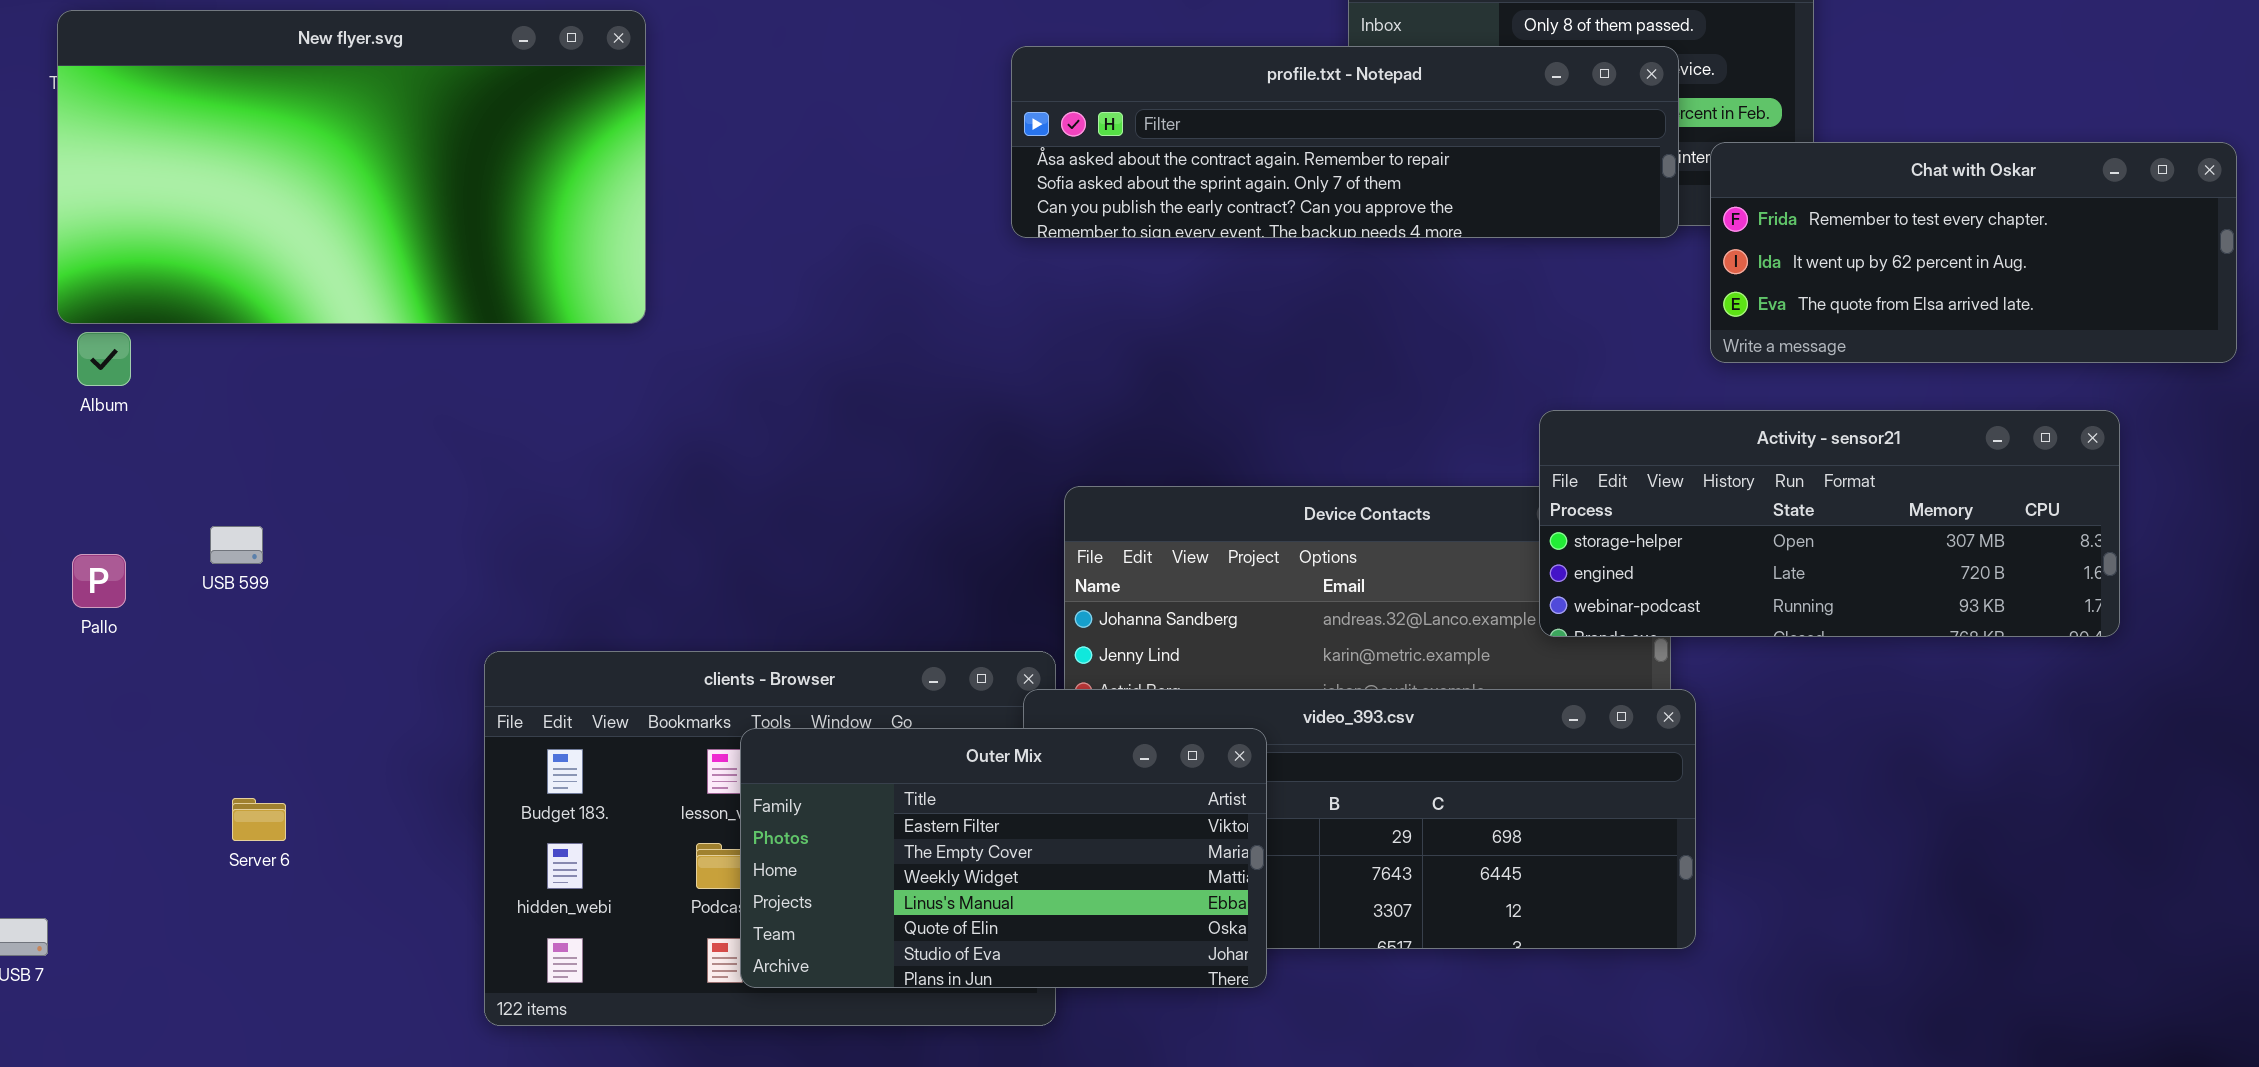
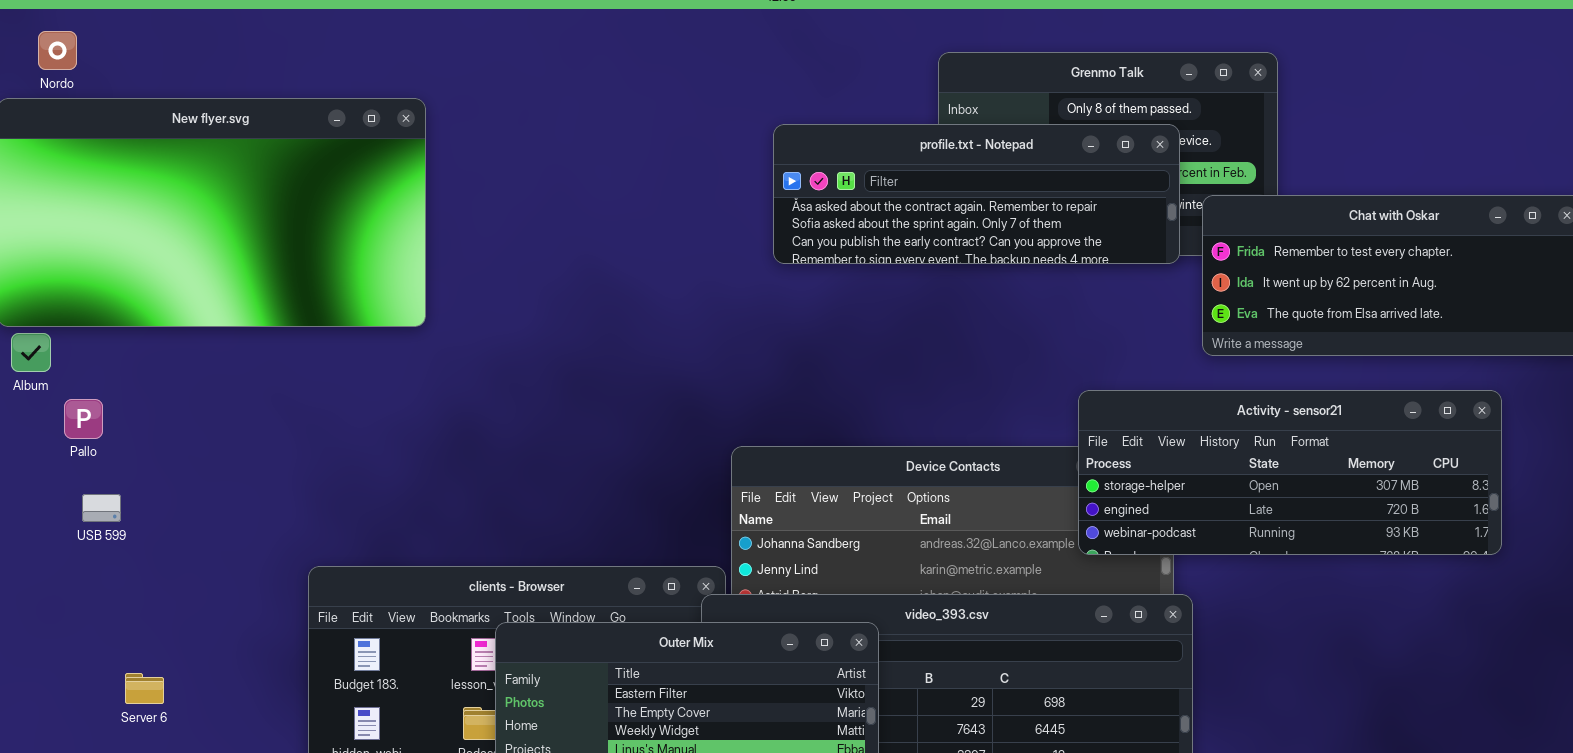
profile.txt - Notepad: [1011,46,1679,238] -> [773,124,1180,264], resized
USB 599: [210,526,263,564] -> [82,494,121,522], moved
Pallo: [72,554,126,608] -> [64,399,103,439], moved

